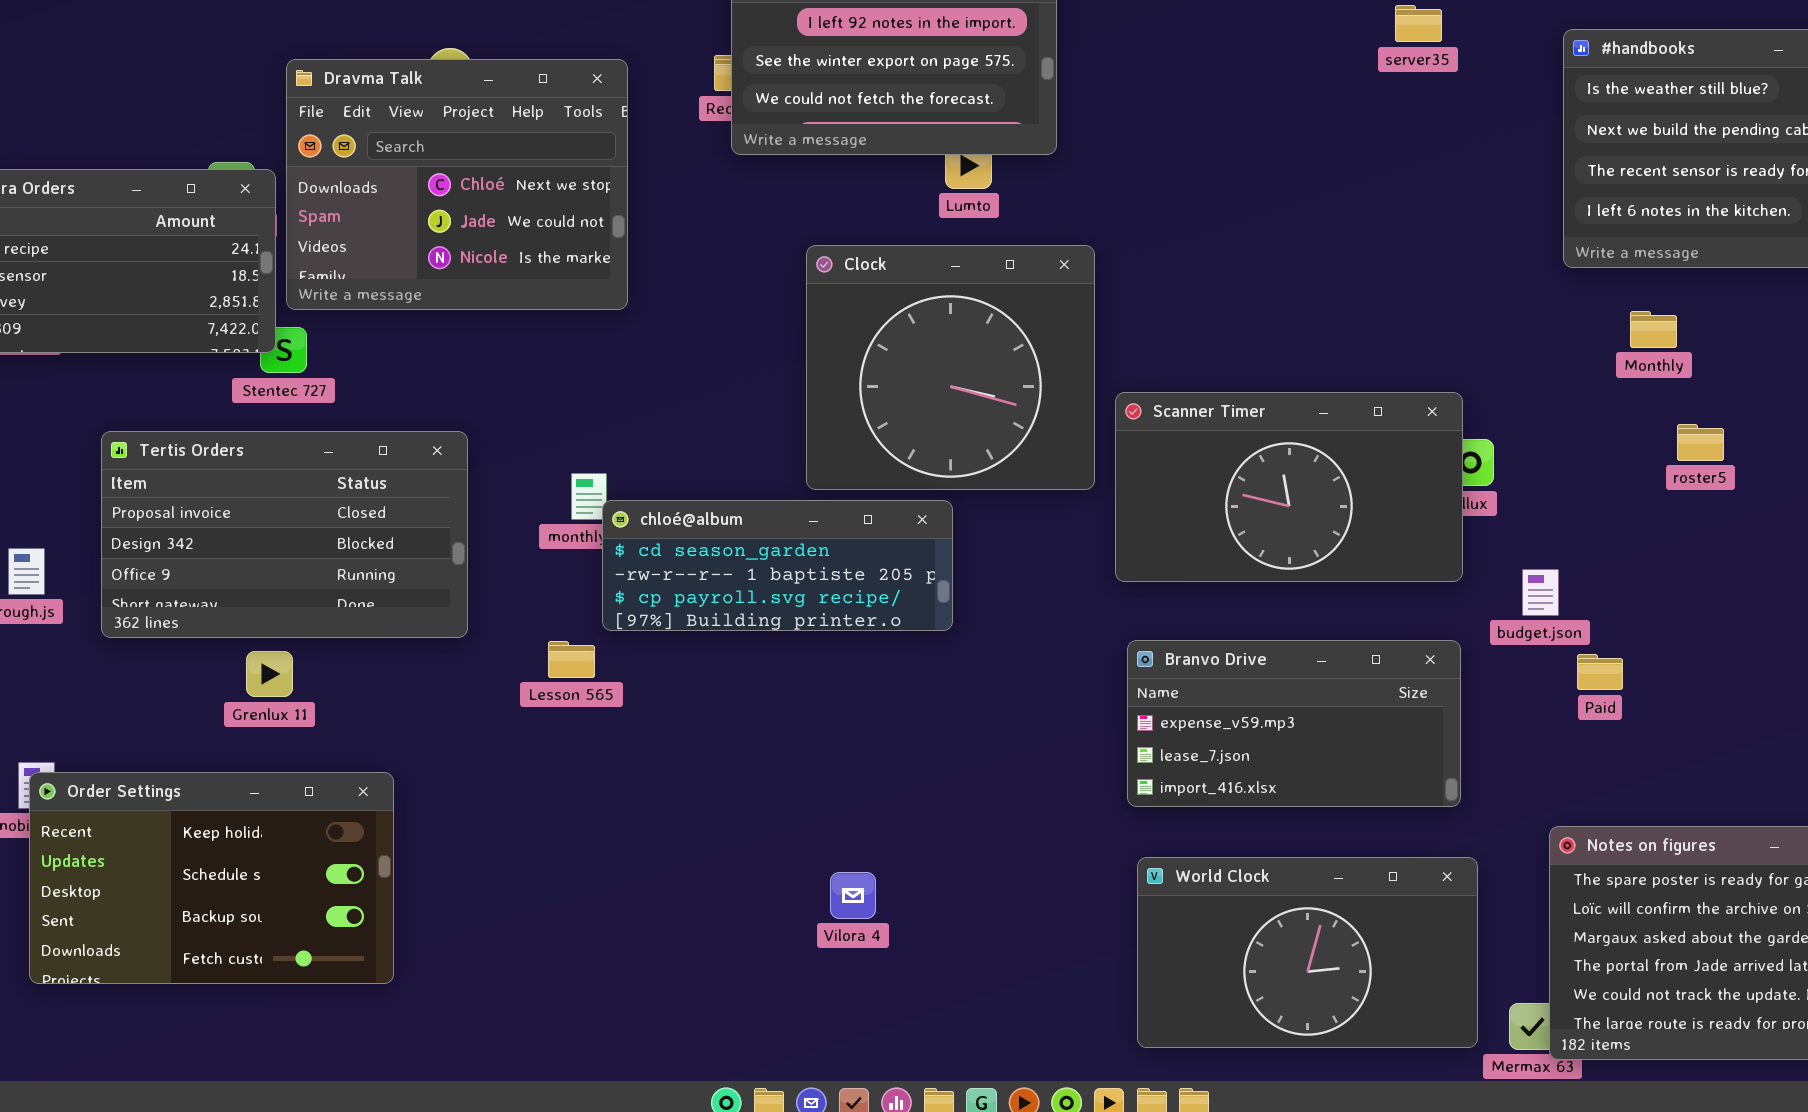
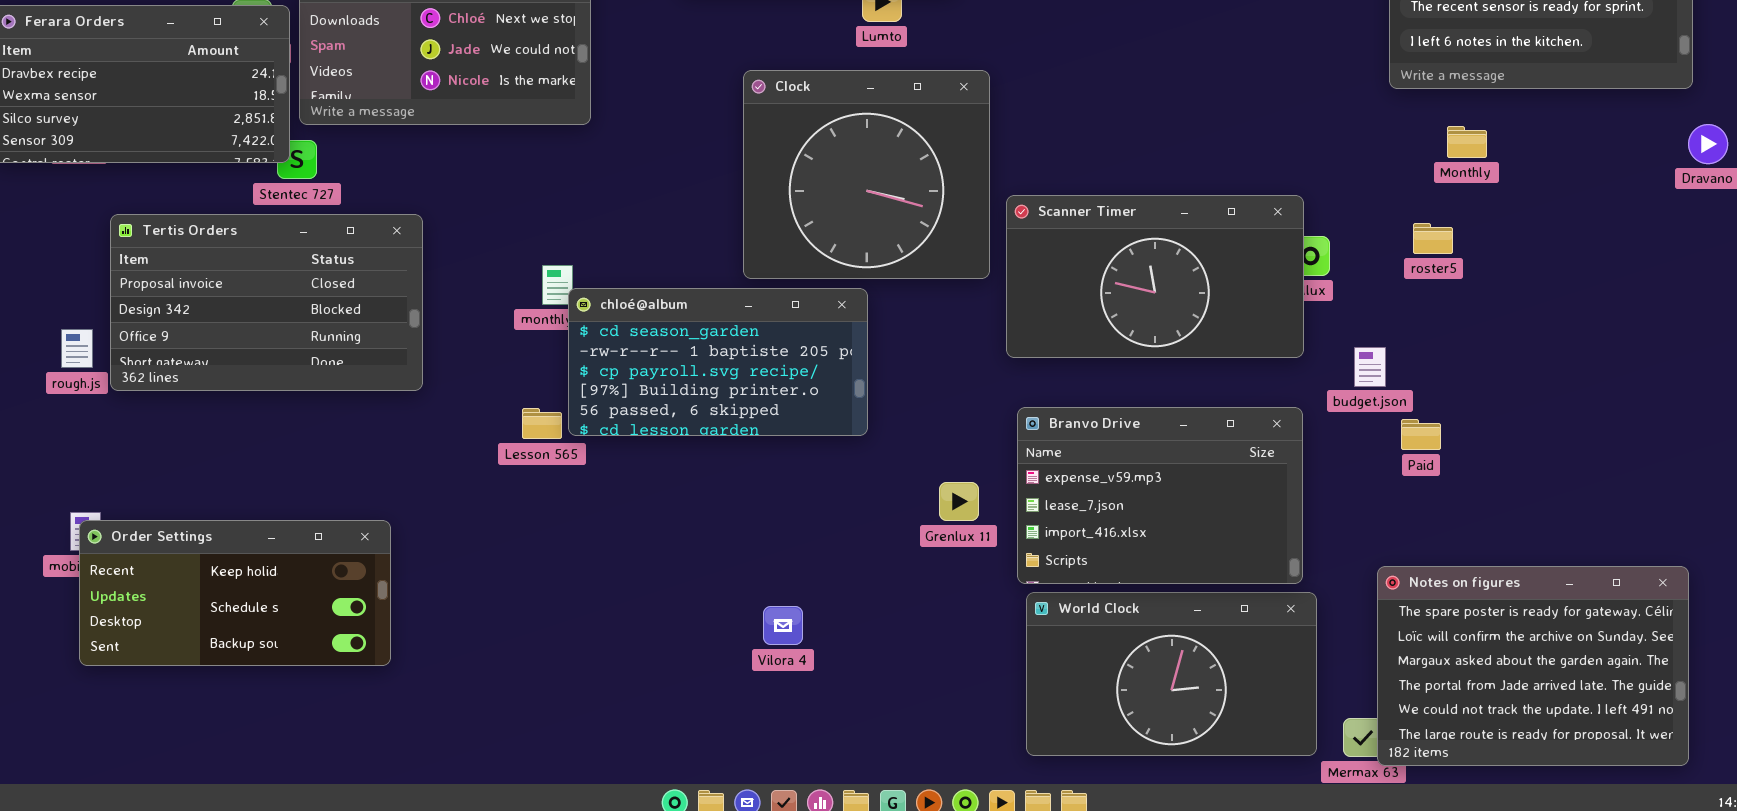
roster5: [1677,424,1724,461] -> [1413,223,1453,254], moved
Tertis Orders: [101,431,468,638] -> [110,214,423,391], moved
chloé@album: [602,500,953,631] -> [568,288,868,436], resized
Branvo Drive: [1127,640,1461,807] -> [1017,407,1303,584], resized
Grenlux 11: [246,651,293,697] -> [939,482,979,521], moved
Order Settings: [29,772,394,984] -> [79,520,391,666], resized

